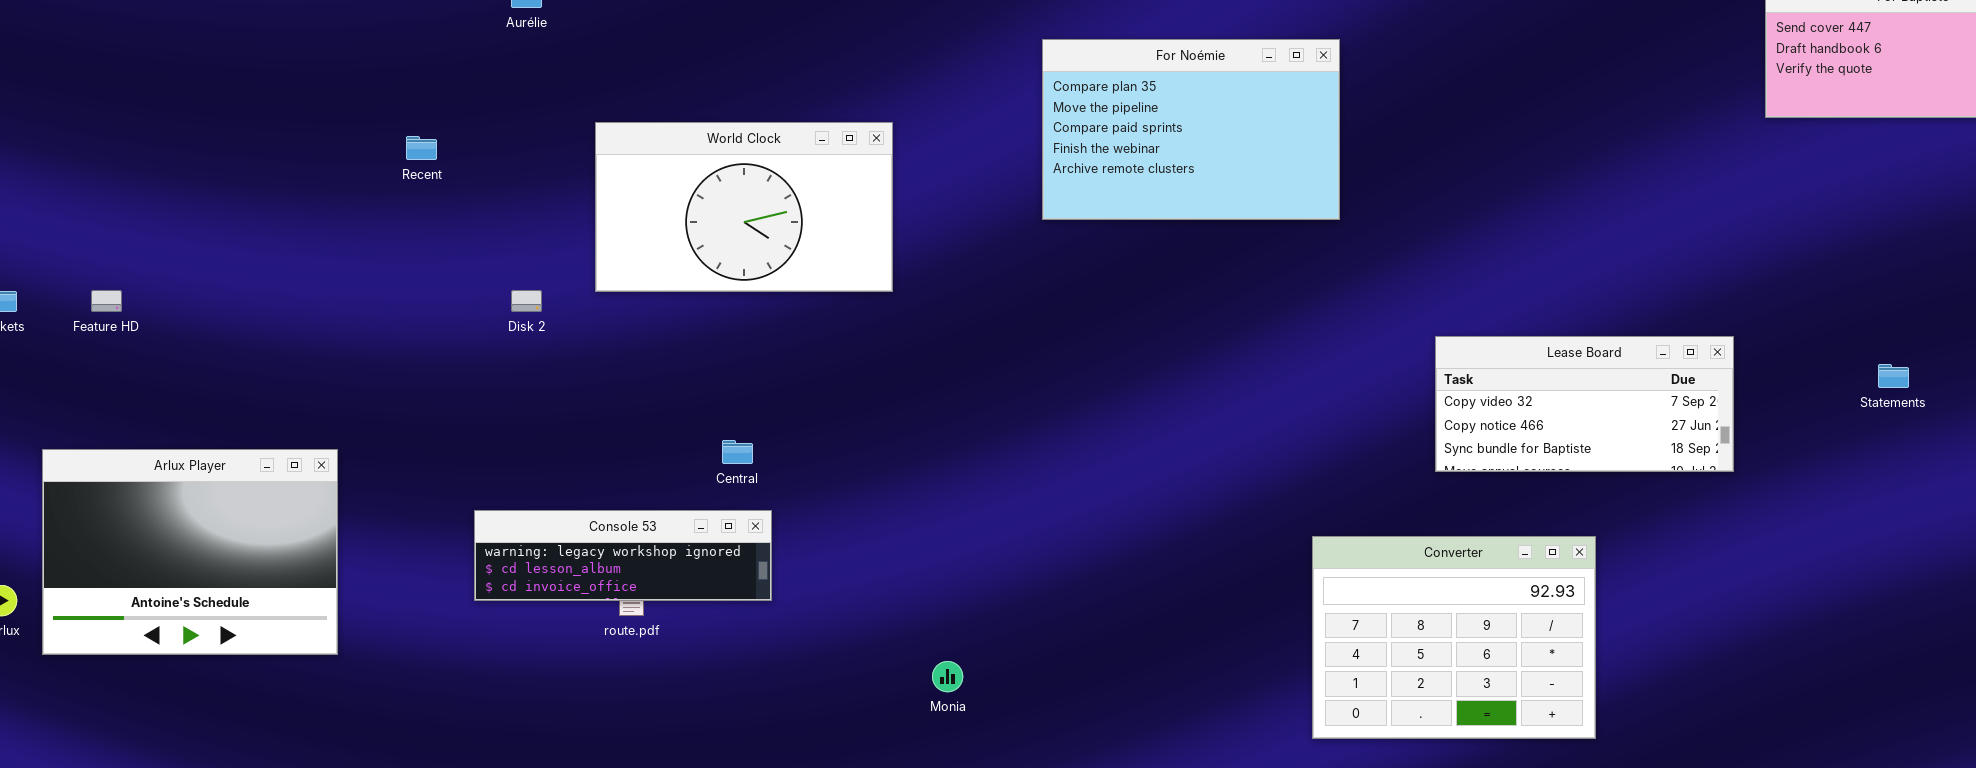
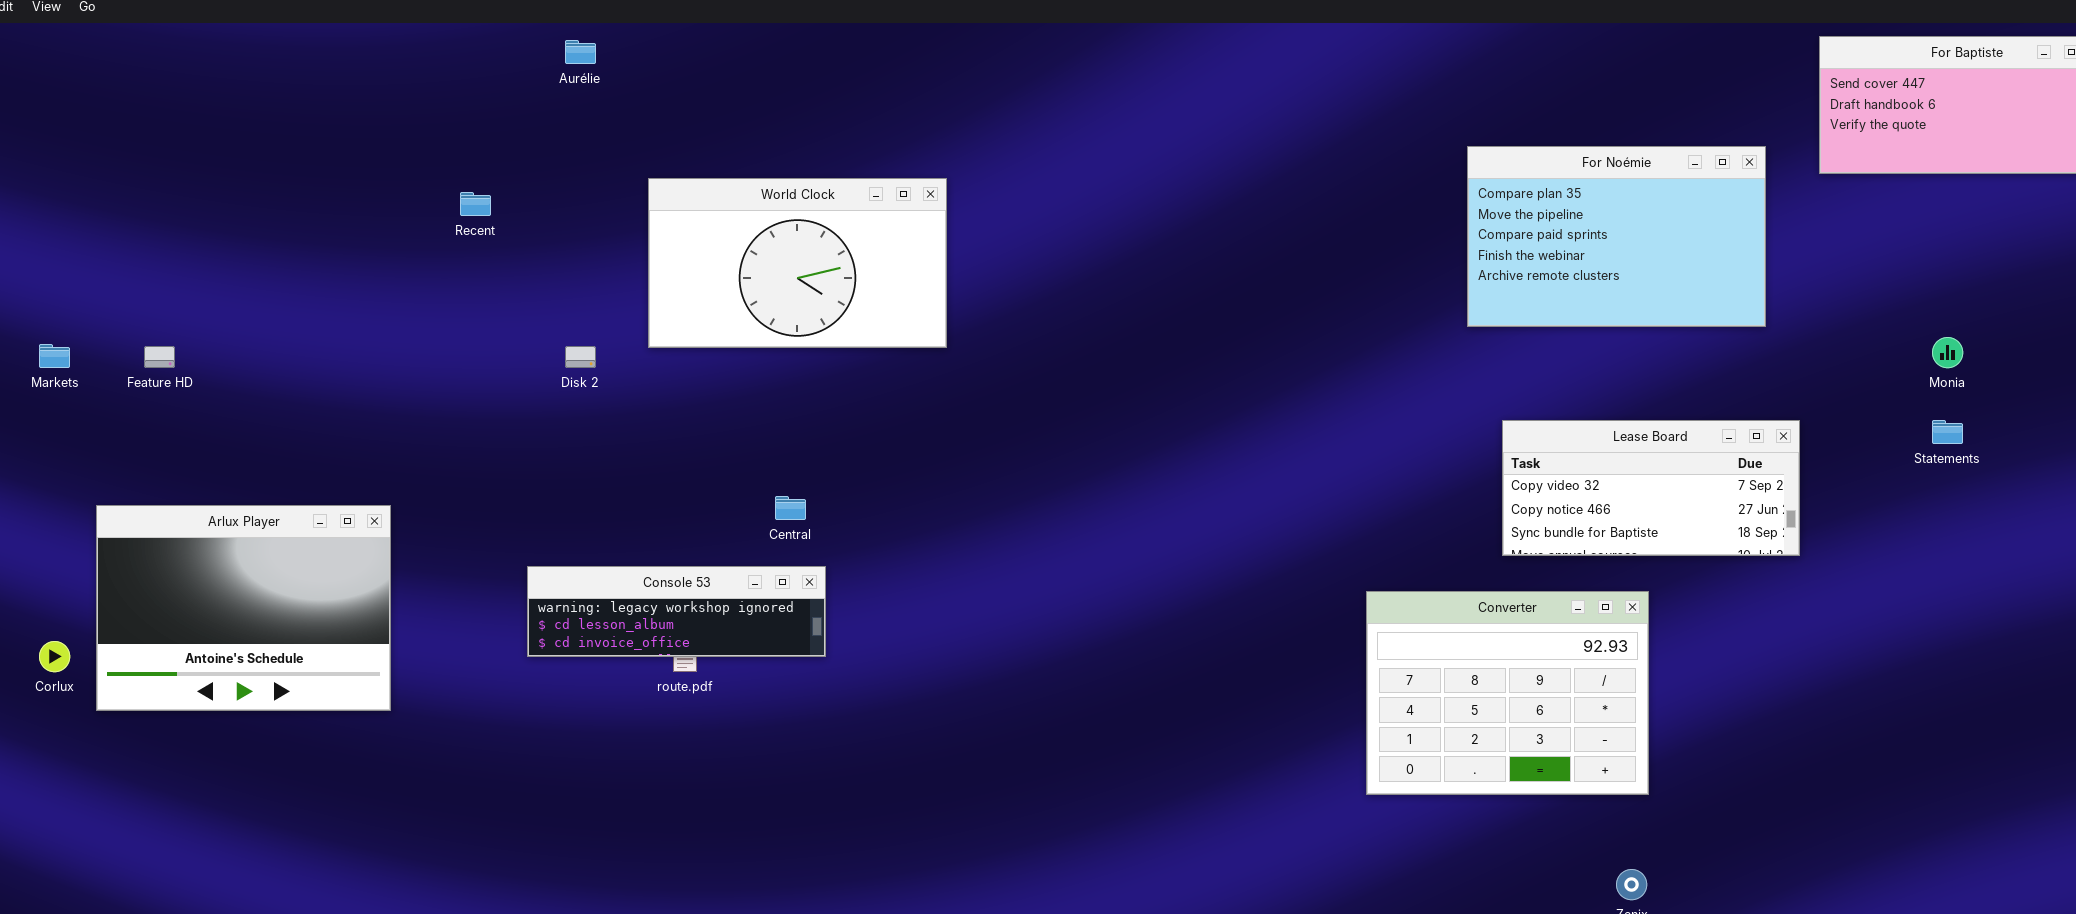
For Noémie: [1042,39,1340,220] -> [1467,146,1766,327], moved
Lease Board: [1435,336,1734,472] -> [1502,420,1800,556], moved
Monia: [932,661,963,692] -> [1932,337,1963,368], moved

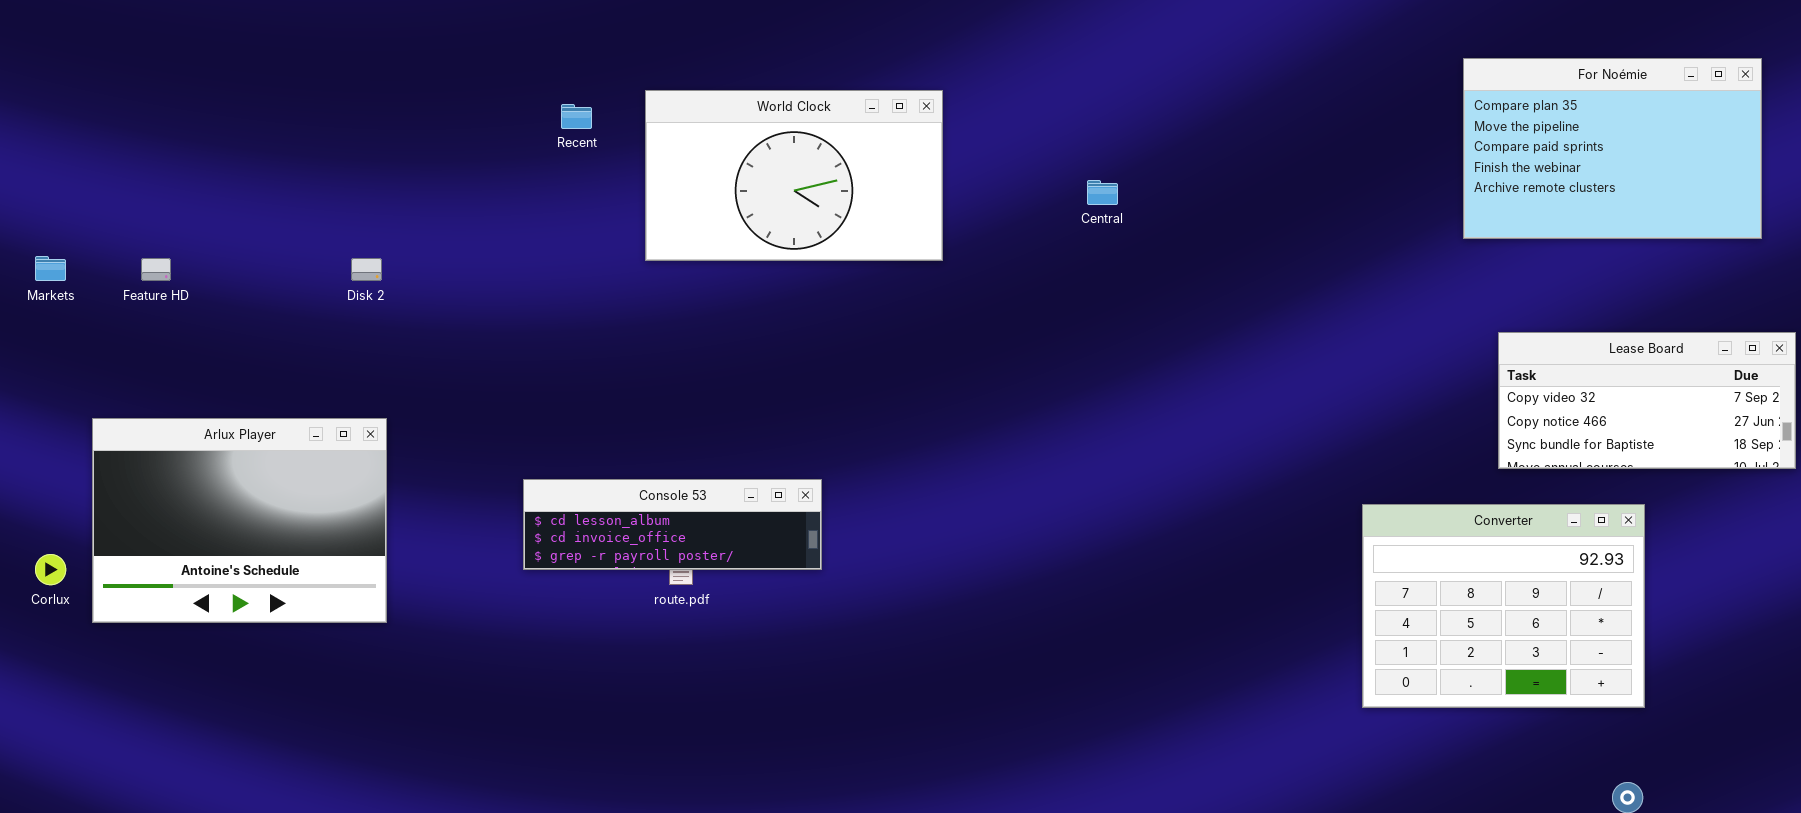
Recent: [460,192,491,216] -> [561,104,592,129], moved
Disk 2: [565,346,596,368] -> [351,258,382,281], moved
Central: [775,496,806,520] -> [1087,180,1118,205], moved
Console 53: [527,566,826,657] -> [523,479,822,570], scrolled down 1 row

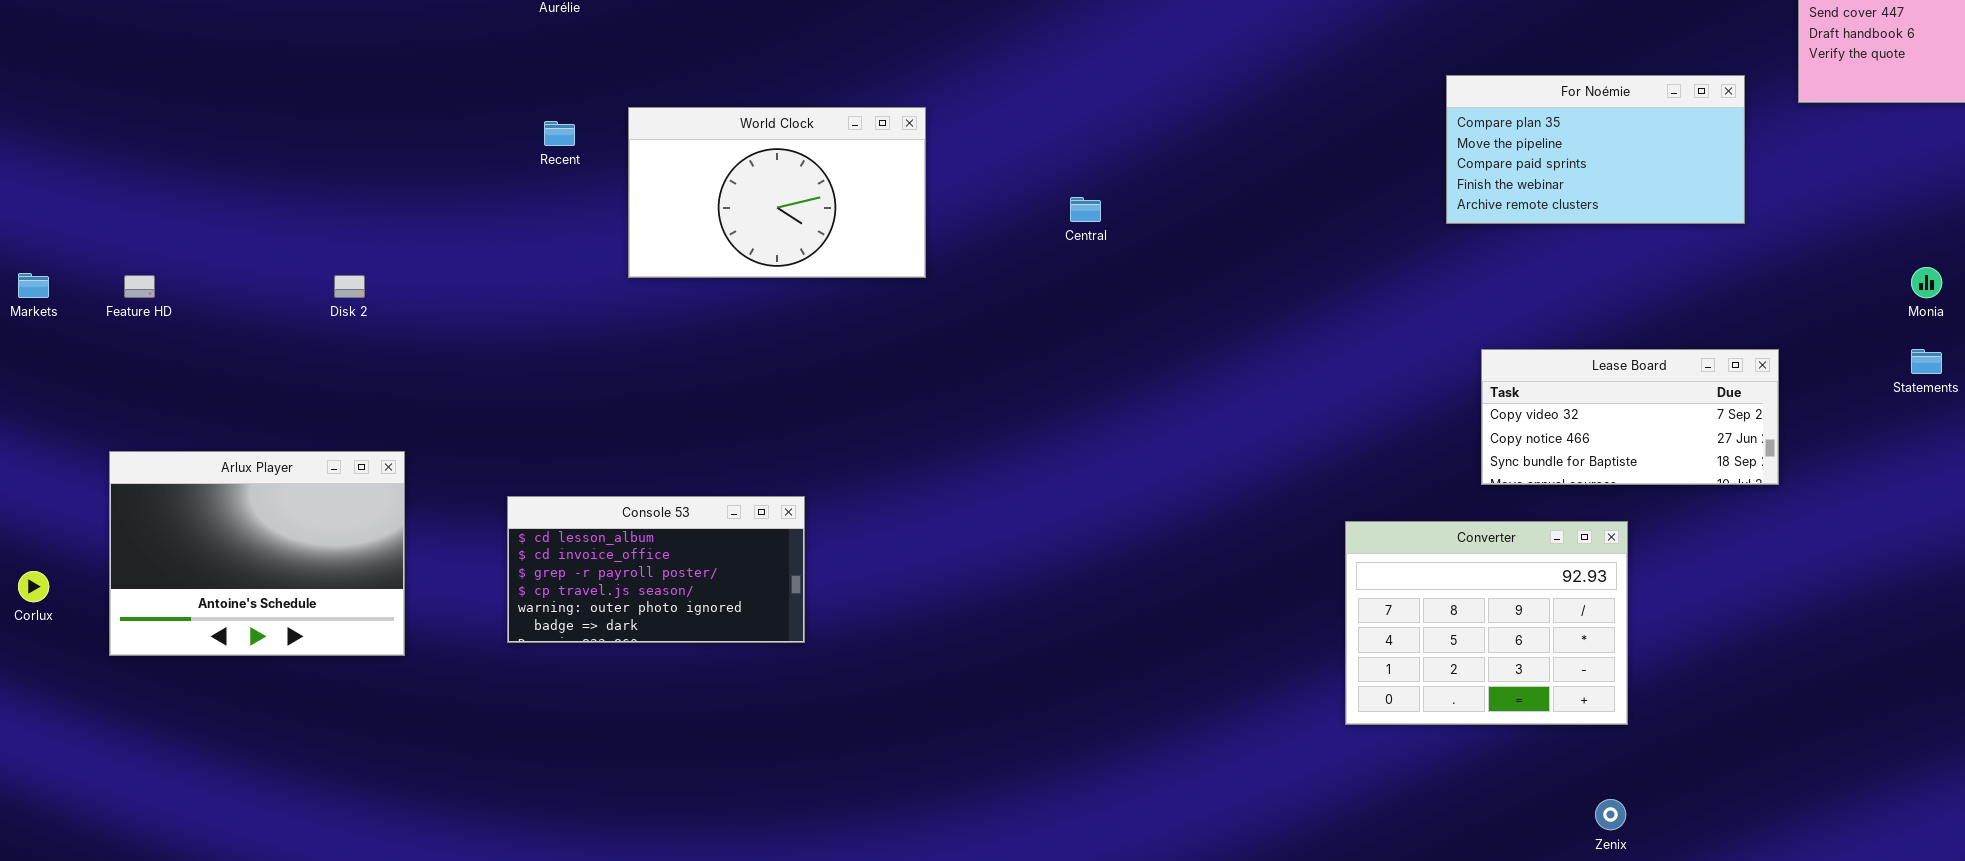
For Noémie: [1463,58,1762,239] -> [1446,75,1745,224], resized
Arlux Player: [92,418,387,623] -> [109,451,405,656], moved
Console 53: [523,479,822,570] -> [507,496,805,643], resized

